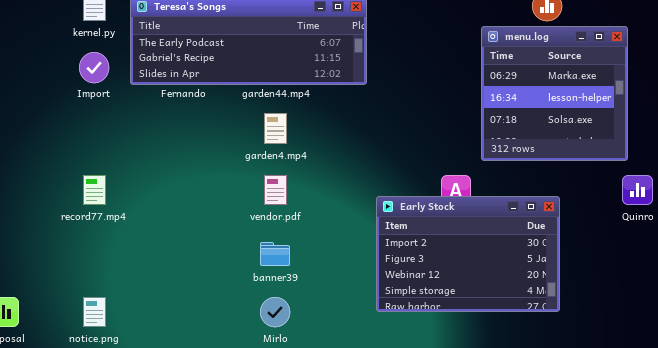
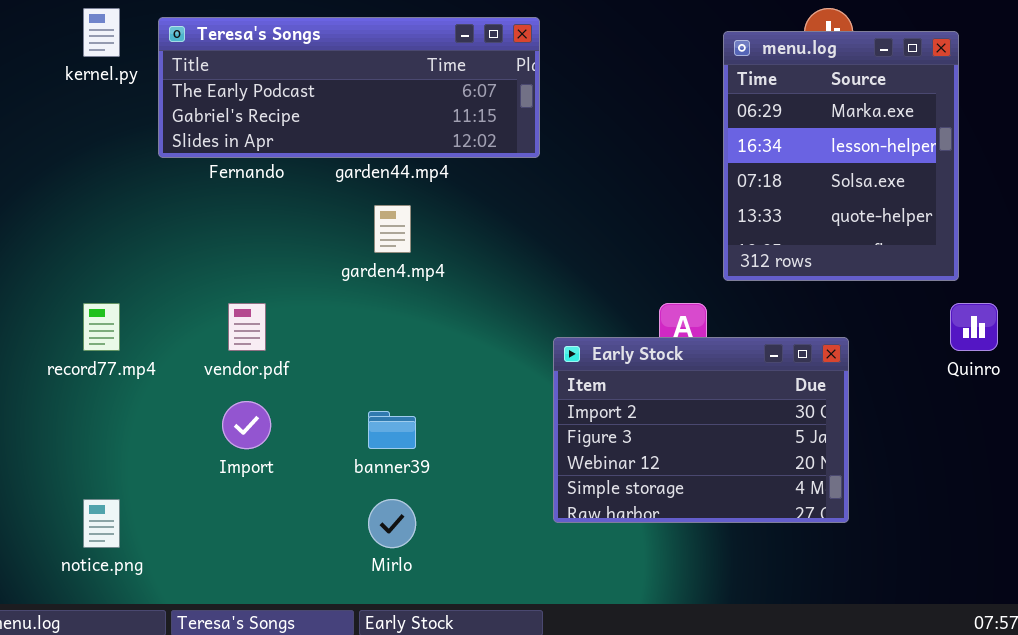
menu.log: [481,26,628,161] -> [723,31,959,281], resized
Import: [79,52,109,83] -> [222,401,271,449], moved
vendor.pdf: [264,175,287,205] -> [228,303,266,351], moved

